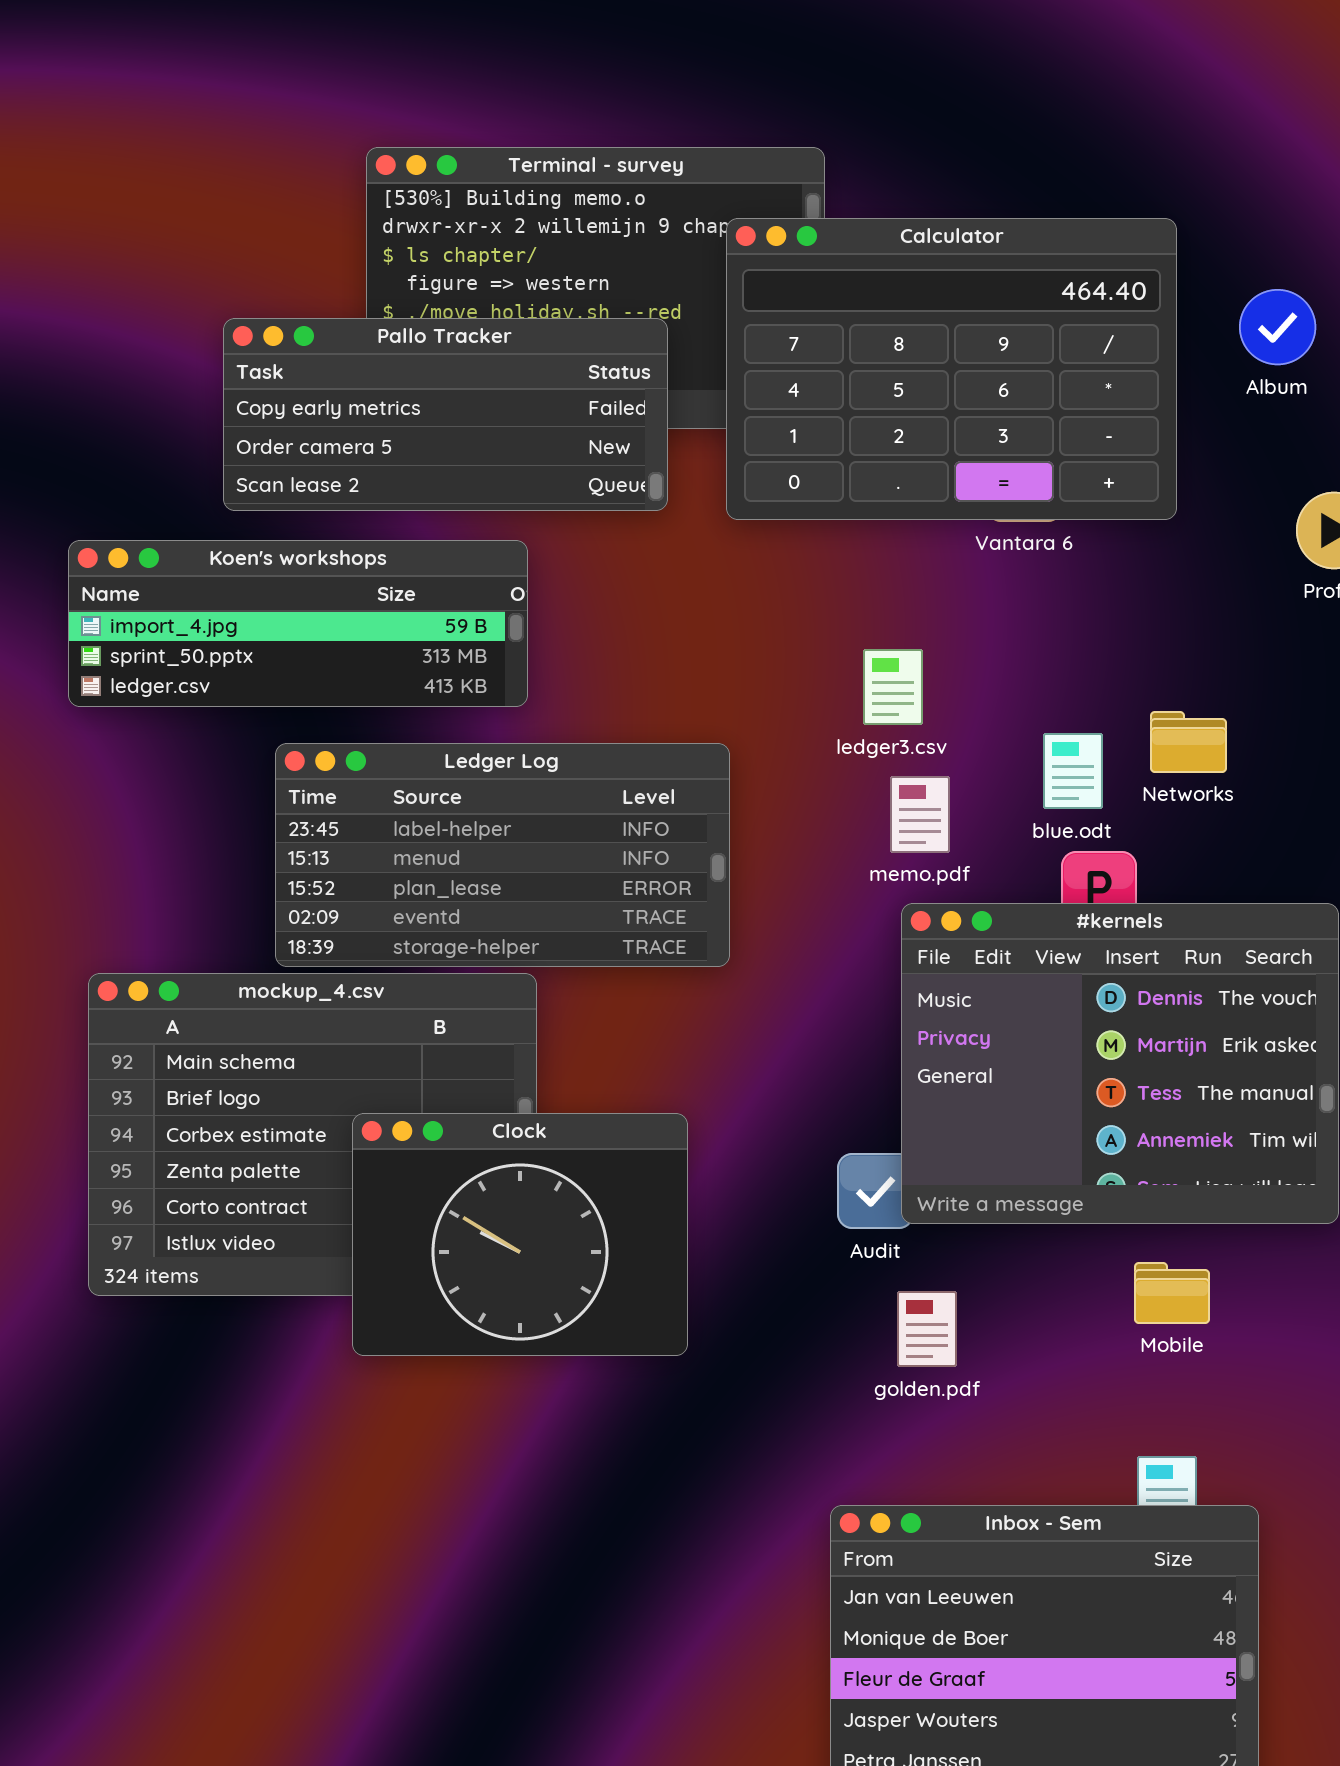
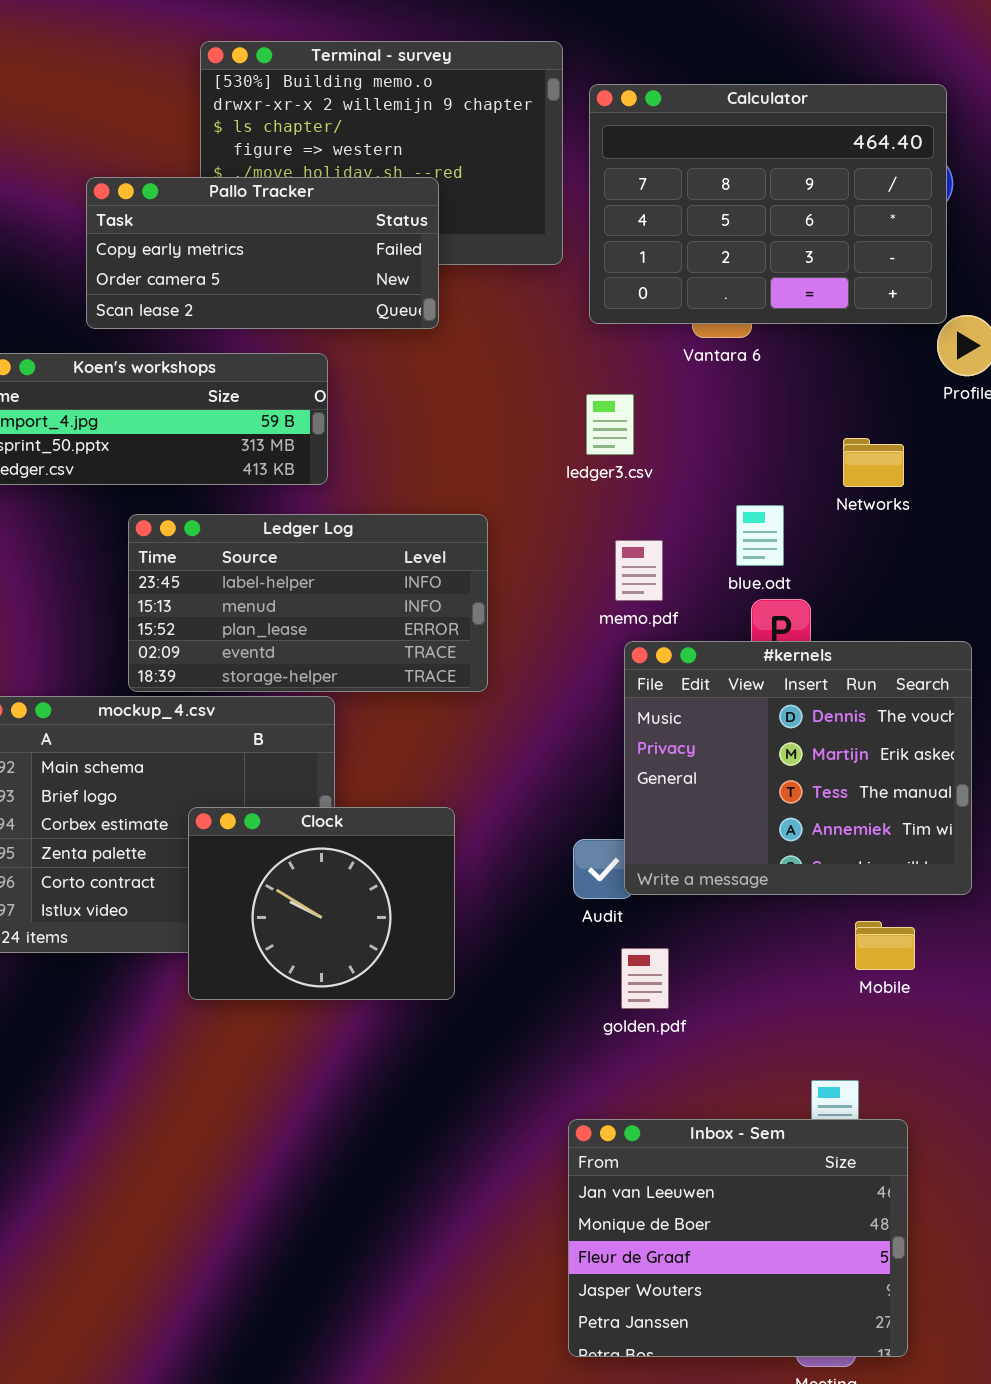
Calculator: [726,218,1177,520] -> [589,84,947,324], moved
ledger3.csv: [863,649,923,725] -> [586,394,634,455], moved
Networks: [1150,711,1227,773] -> [843,438,904,487], moved
Mobile: [1134,1262,1210,1324] -> [855,921,915,970], moved

